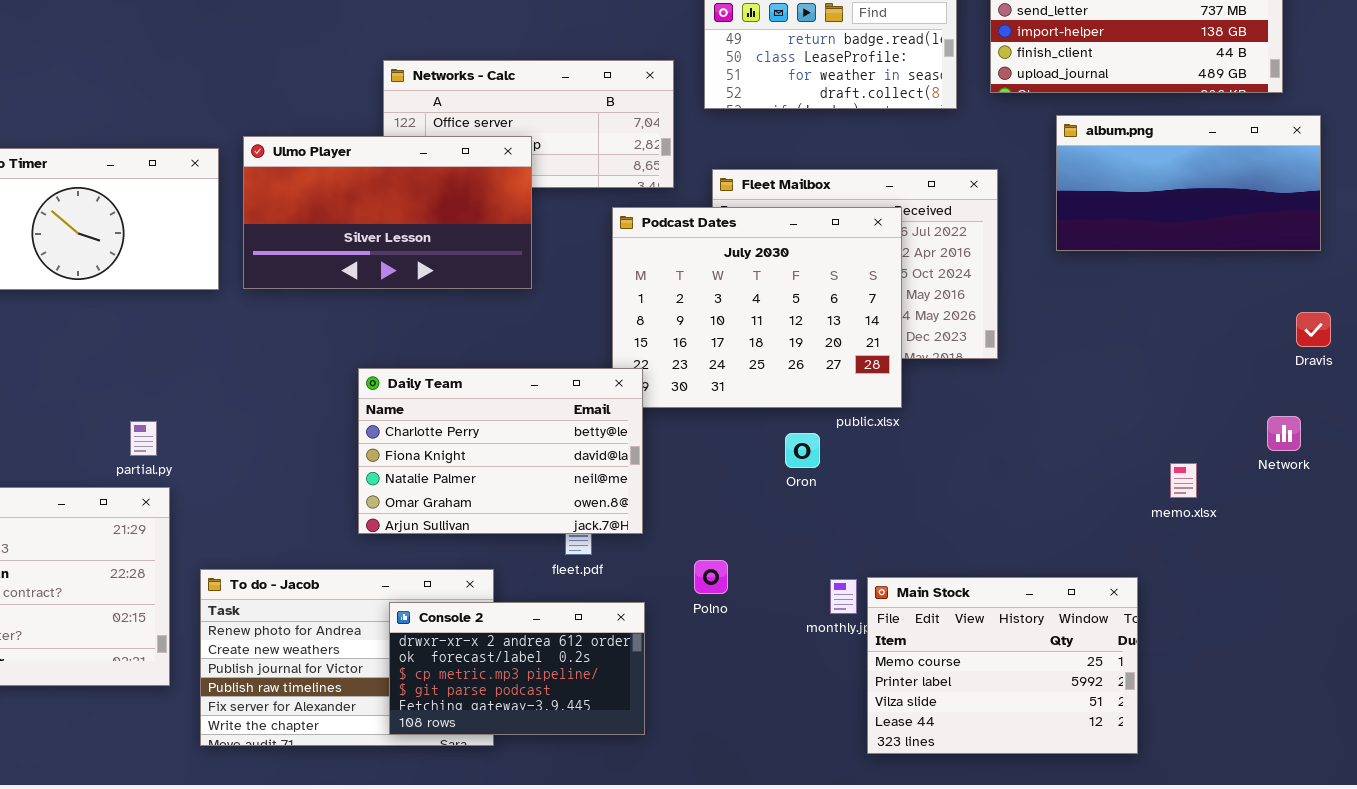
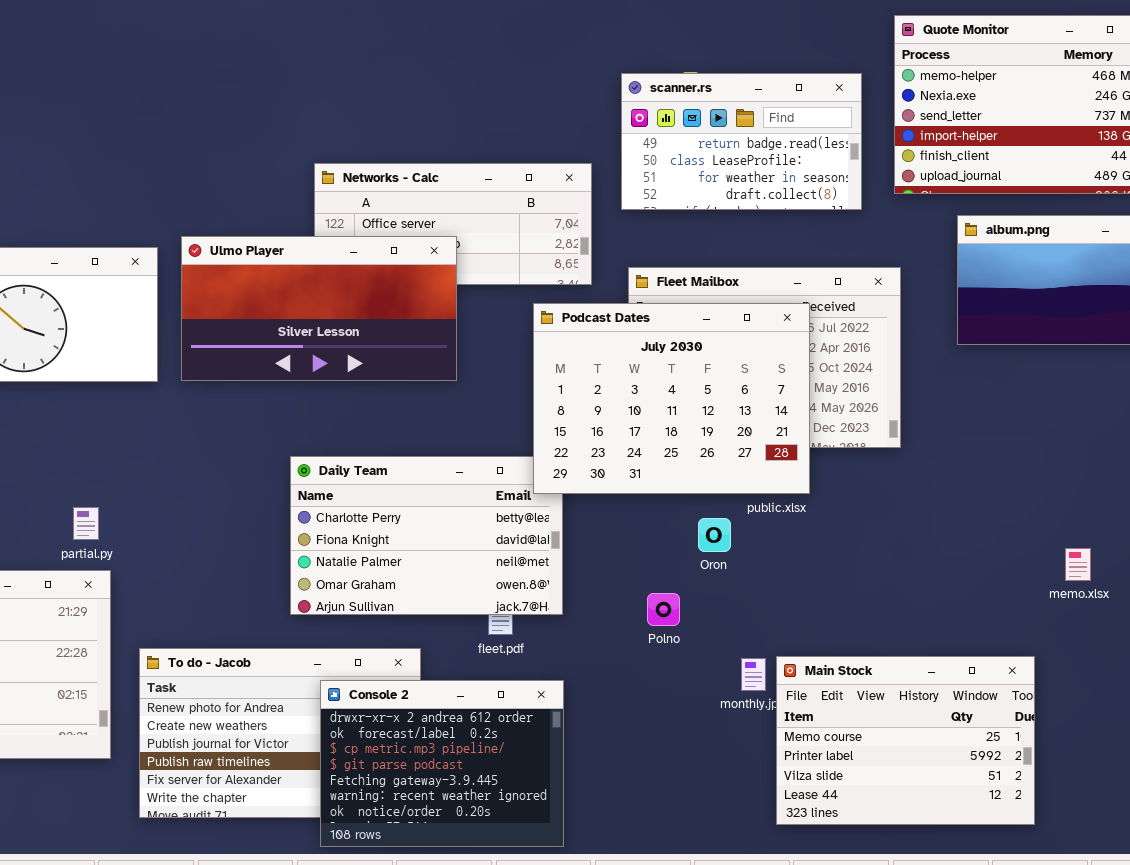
Podcast Dates: [612,207,902,408] -> [533,303,810,494], raised
Polno: [694,560,728,594] -> [647,593,680,626], moved
Console 2: [389,602,645,735] -> [320,680,564,847], resized

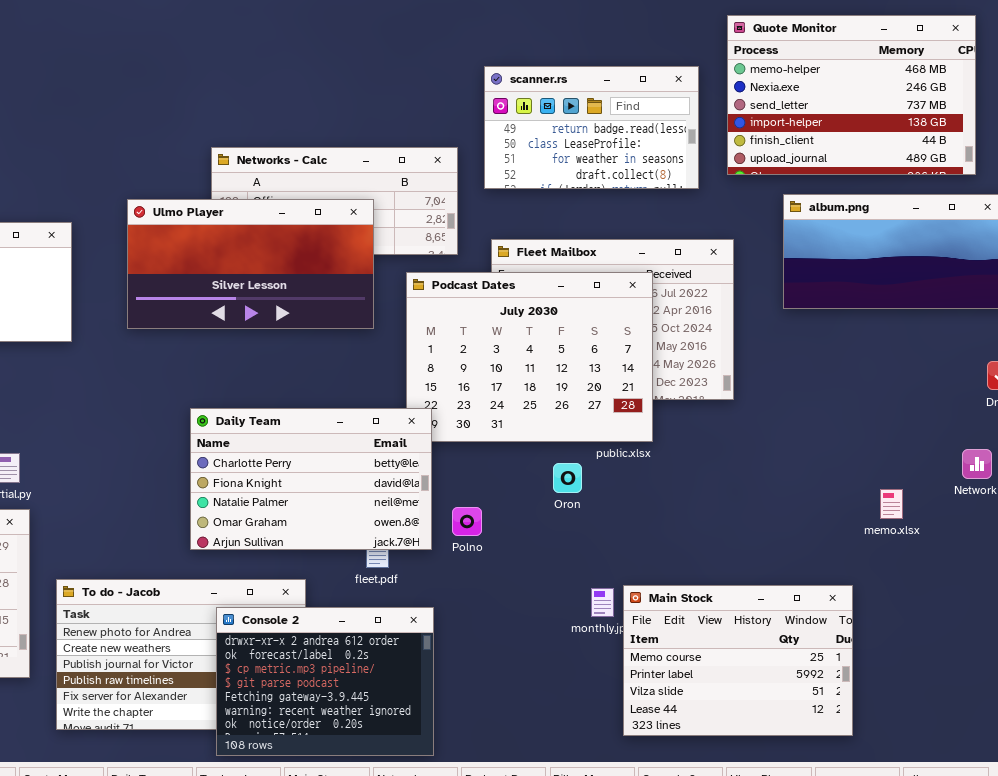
Ulmo Player: [181,236,457,381] -> [127,199,374,329], moved
Daily Team: [290,456,563,615] -> [190,408,432,550], raised
Polno: [647,593,680,626] -> [452,507,482,536], moved

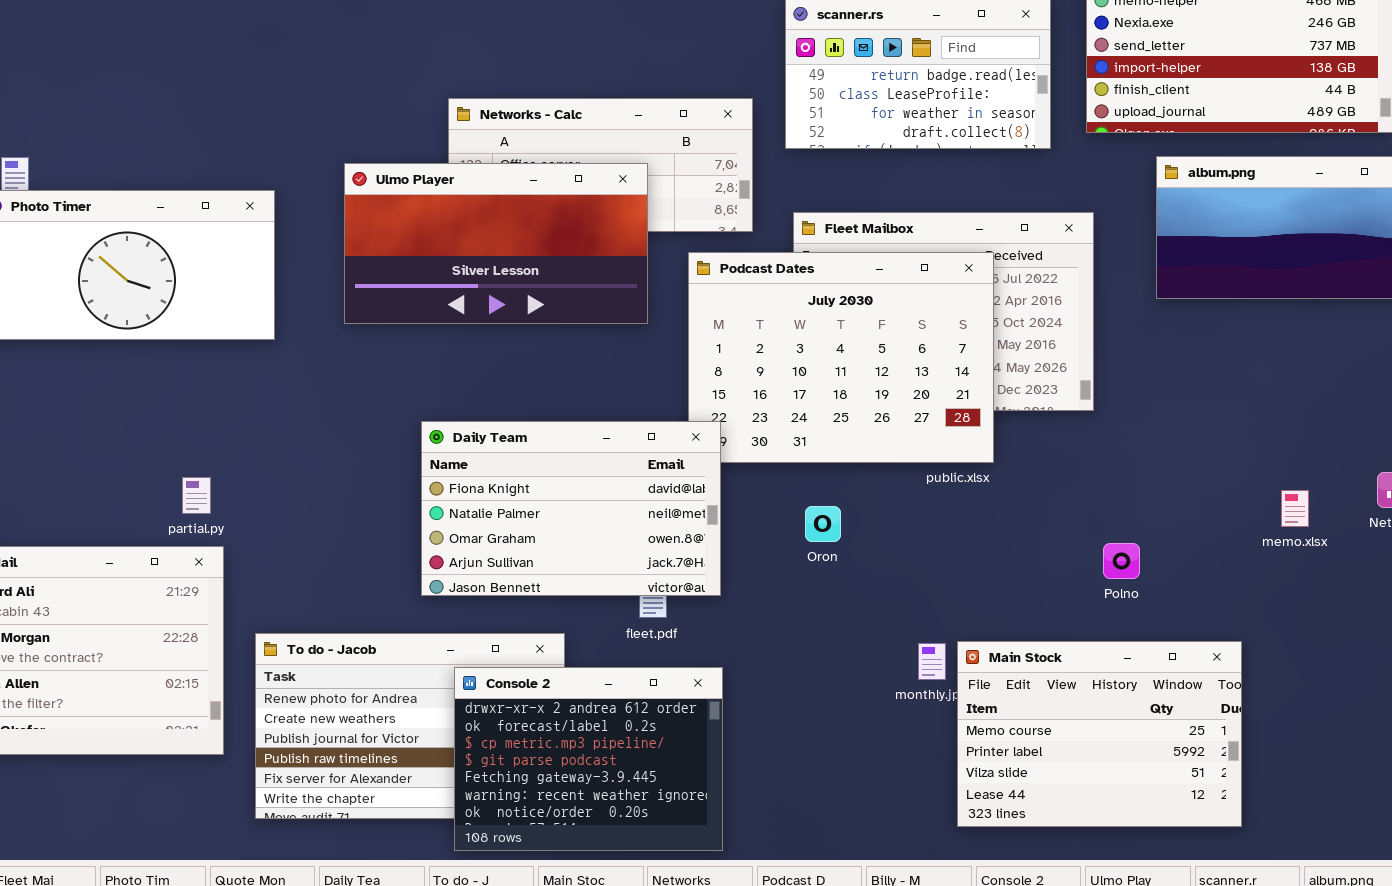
Daily Team: [190,408,432,550] -> [421,421,721,596], scrolled down 1 row
Oron: [553,463,582,493] -> [805,506,841,542], moved
memo.xlsx: [880,489,903,519] -> [1281,490,1309,527], moved
Polno: [452,507,482,536] -> [1103,543,1140,579], moved

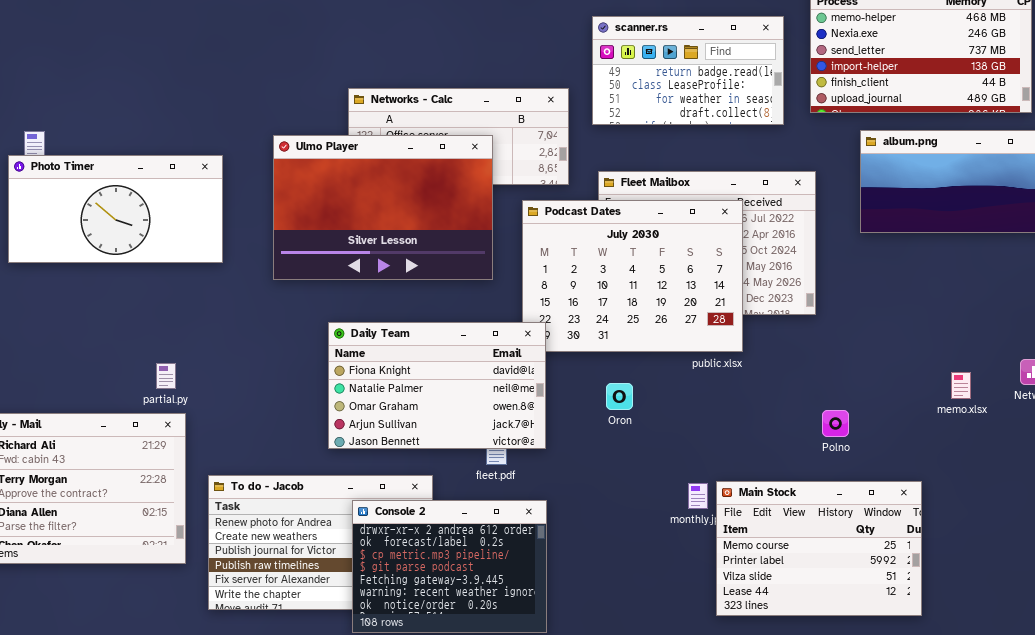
Ulmo Player: [344,163,648,324] -> [273,135,493,280], resized

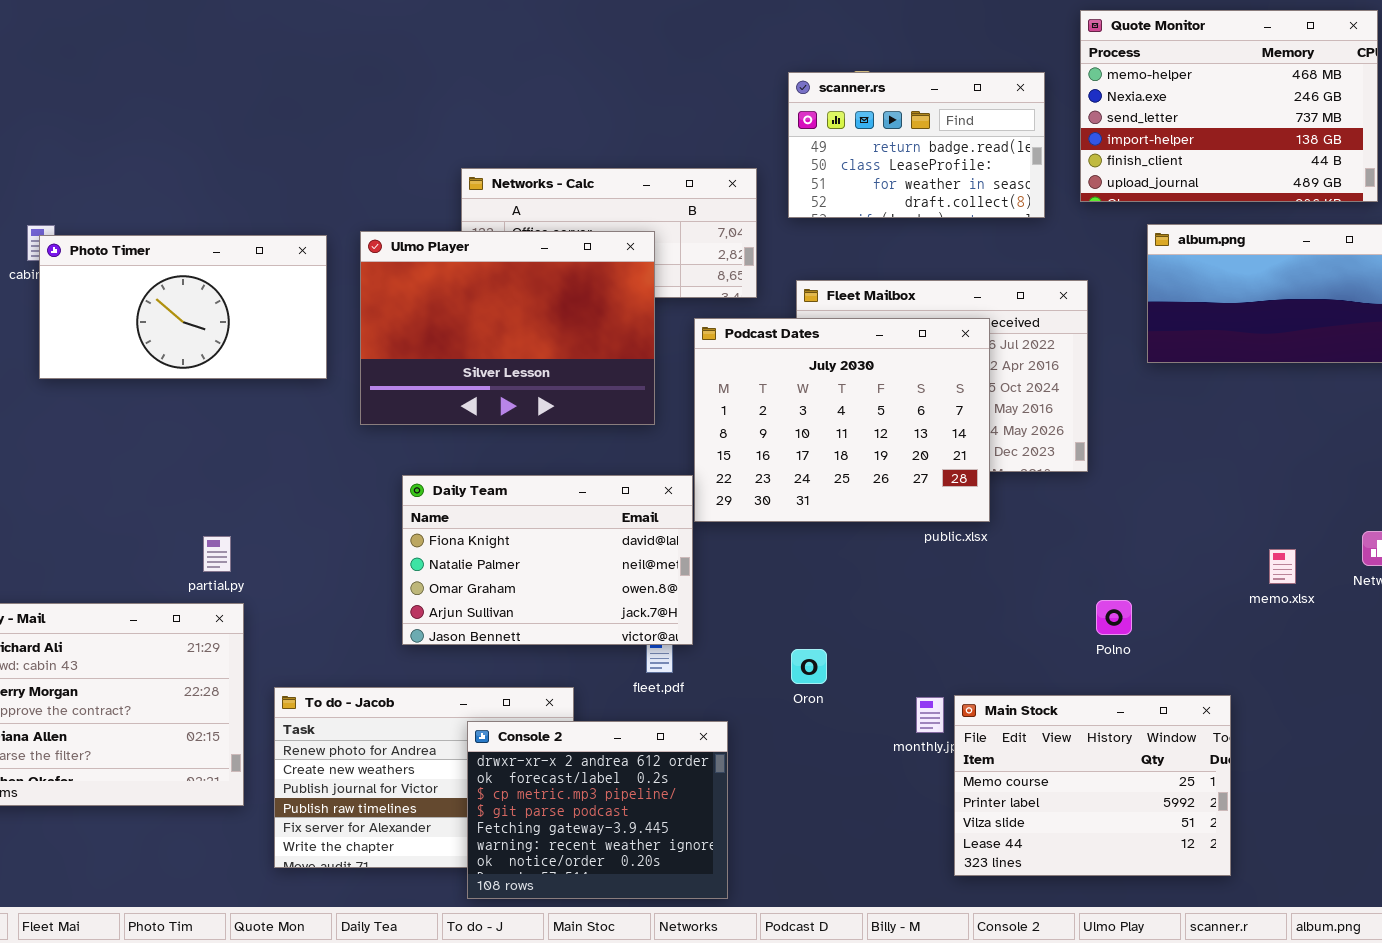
Photo Timer: [8,155,223,263] -> [39,235,327,379], moved
Daily Team: [328,322,546,449] -> [402,475,693,645], moved
Oron: [606,383,633,410] -> [791,649,827,684], moved

